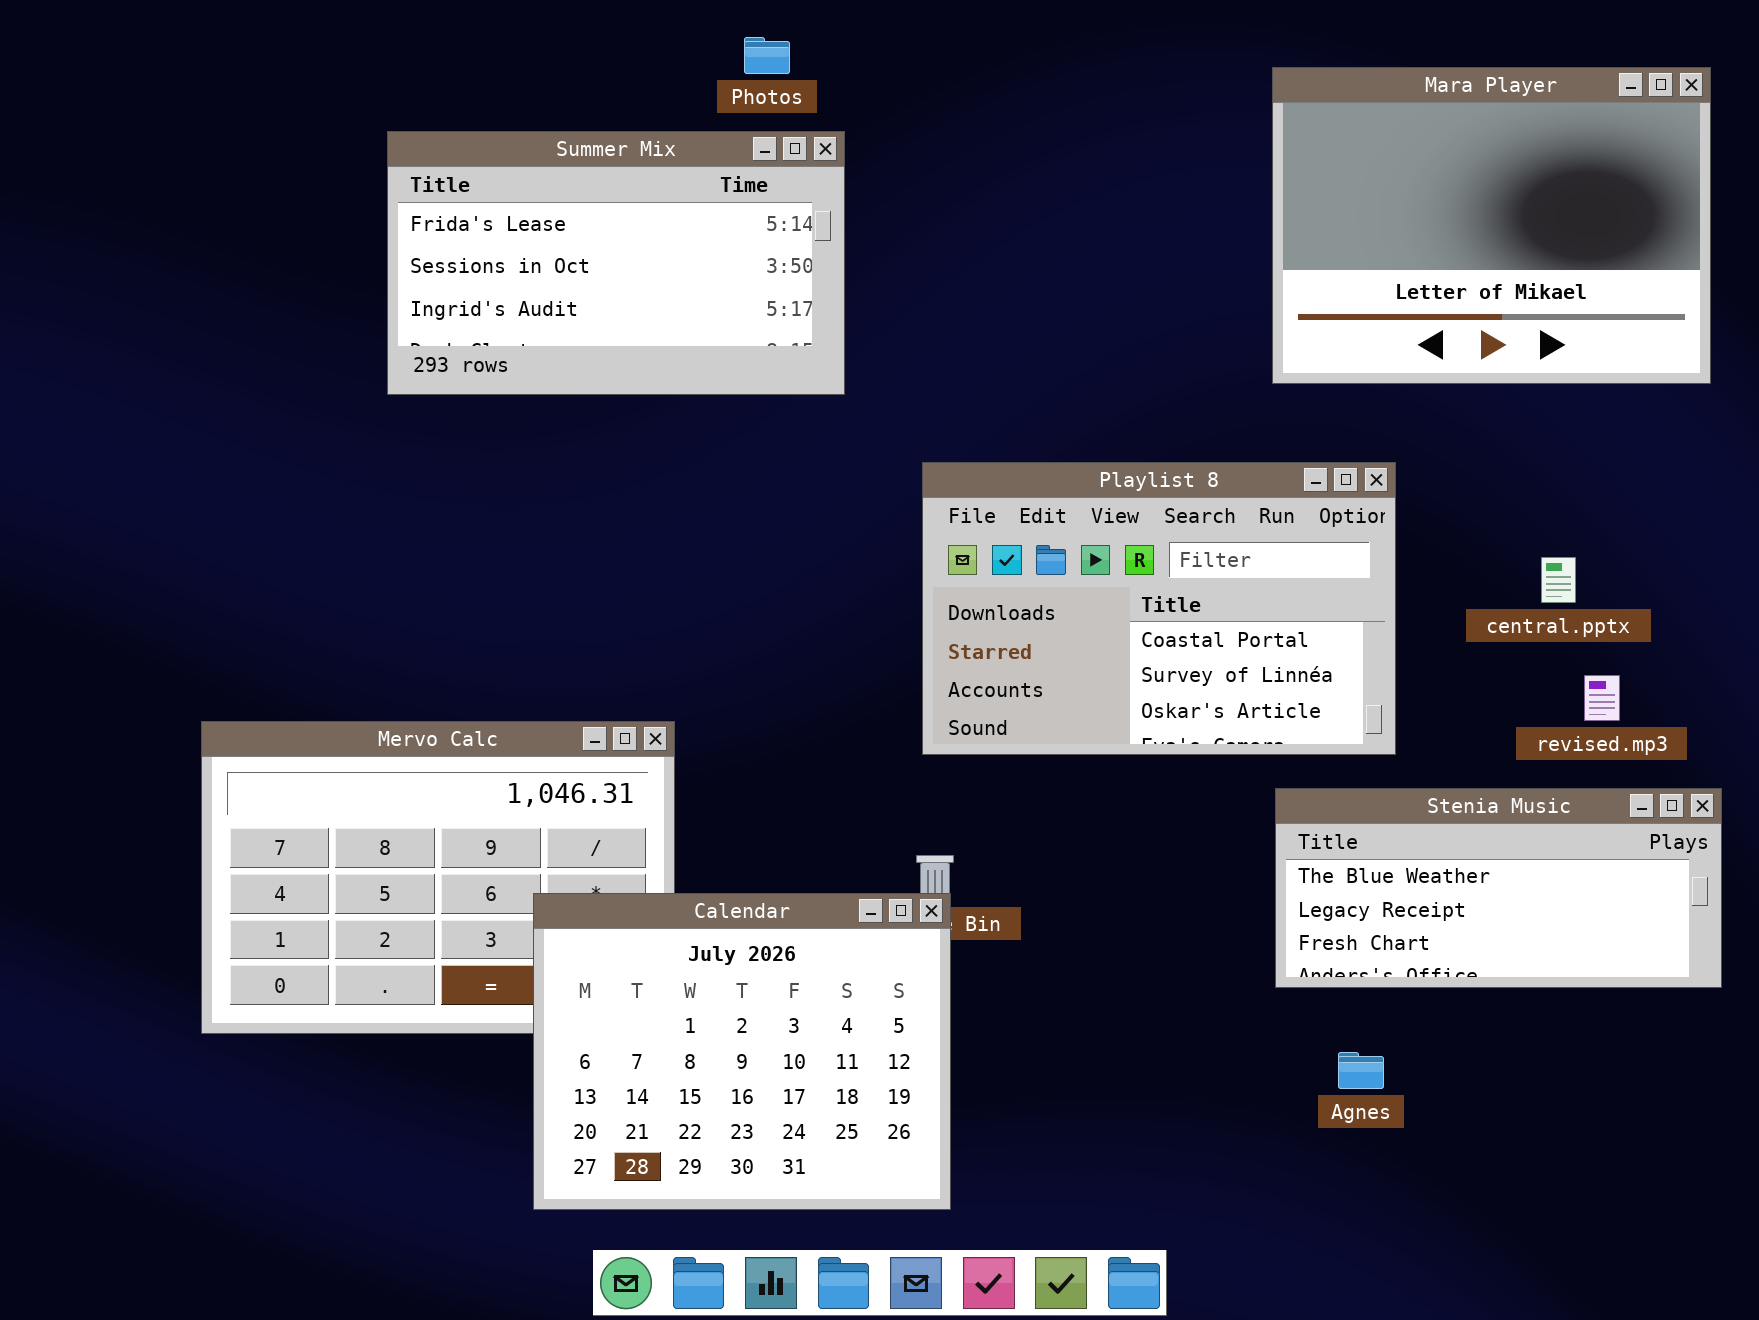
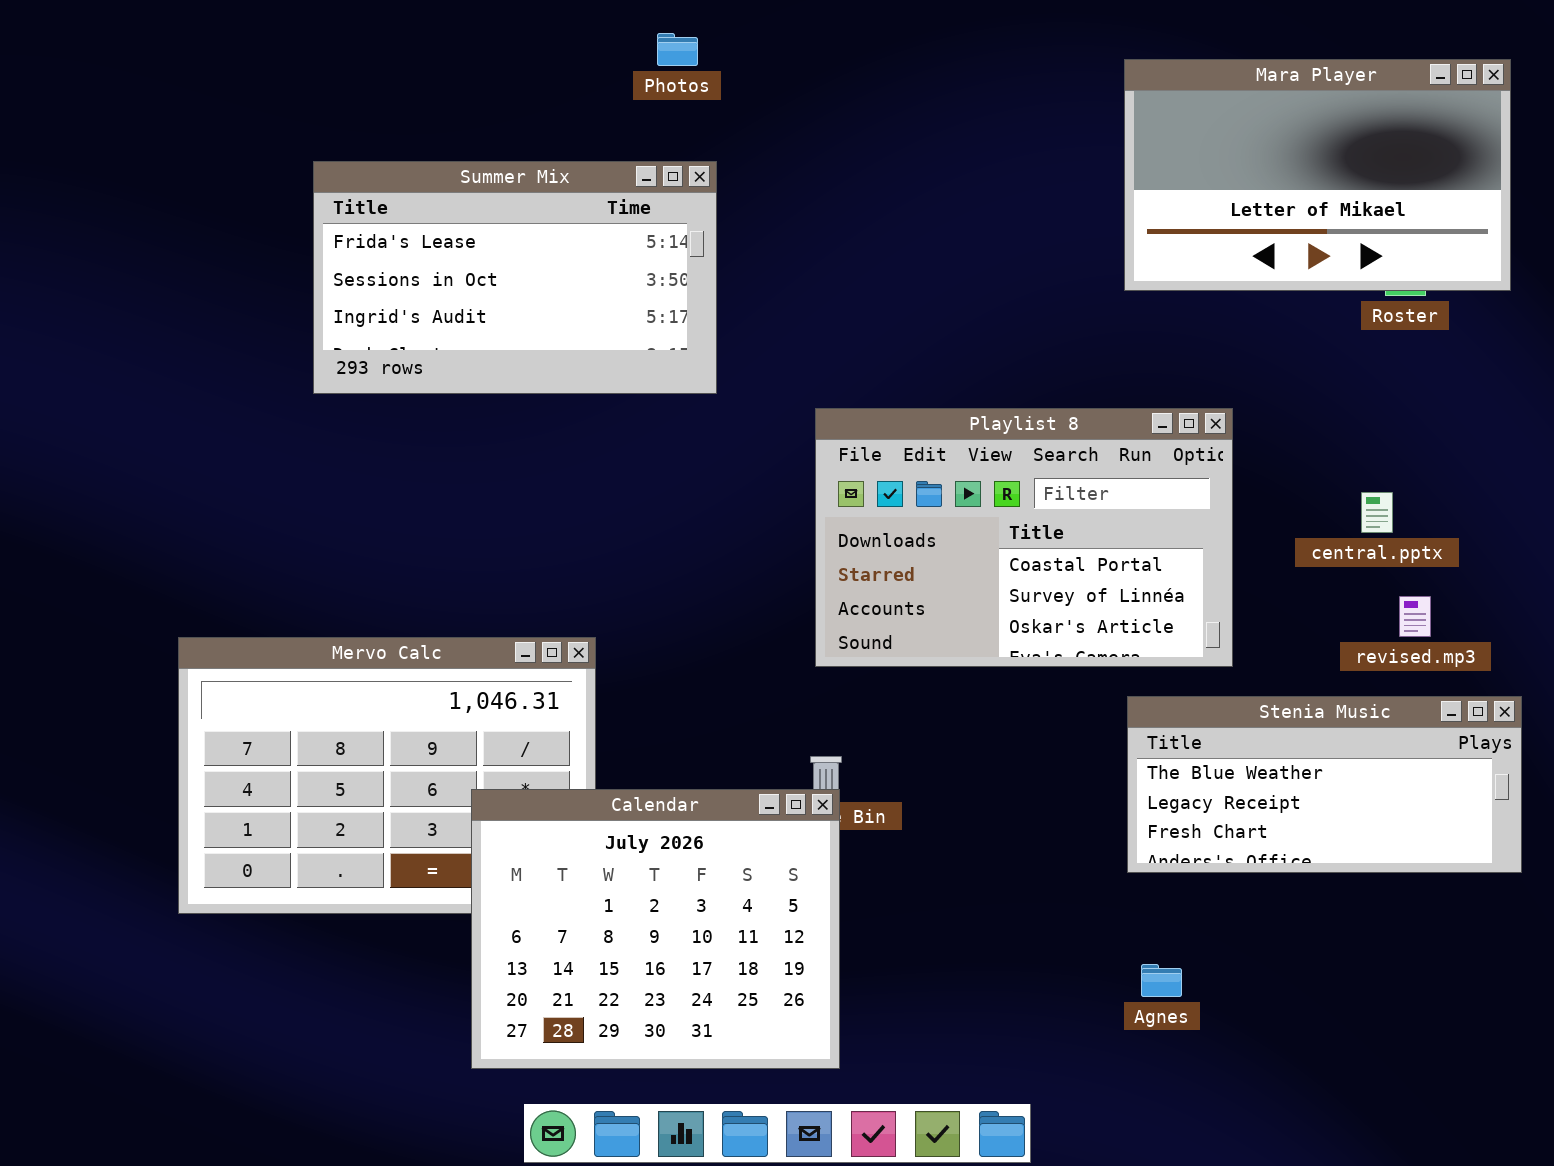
Mara Player: [1272,67,1711,384] -> [1124,59,1511,291], resized
Summer Mix: [387,131,845,395] -> [313,161,717,394], moved
Agnes: [1338,1052,1384,1089] -> [1141,964,1182,997], moved

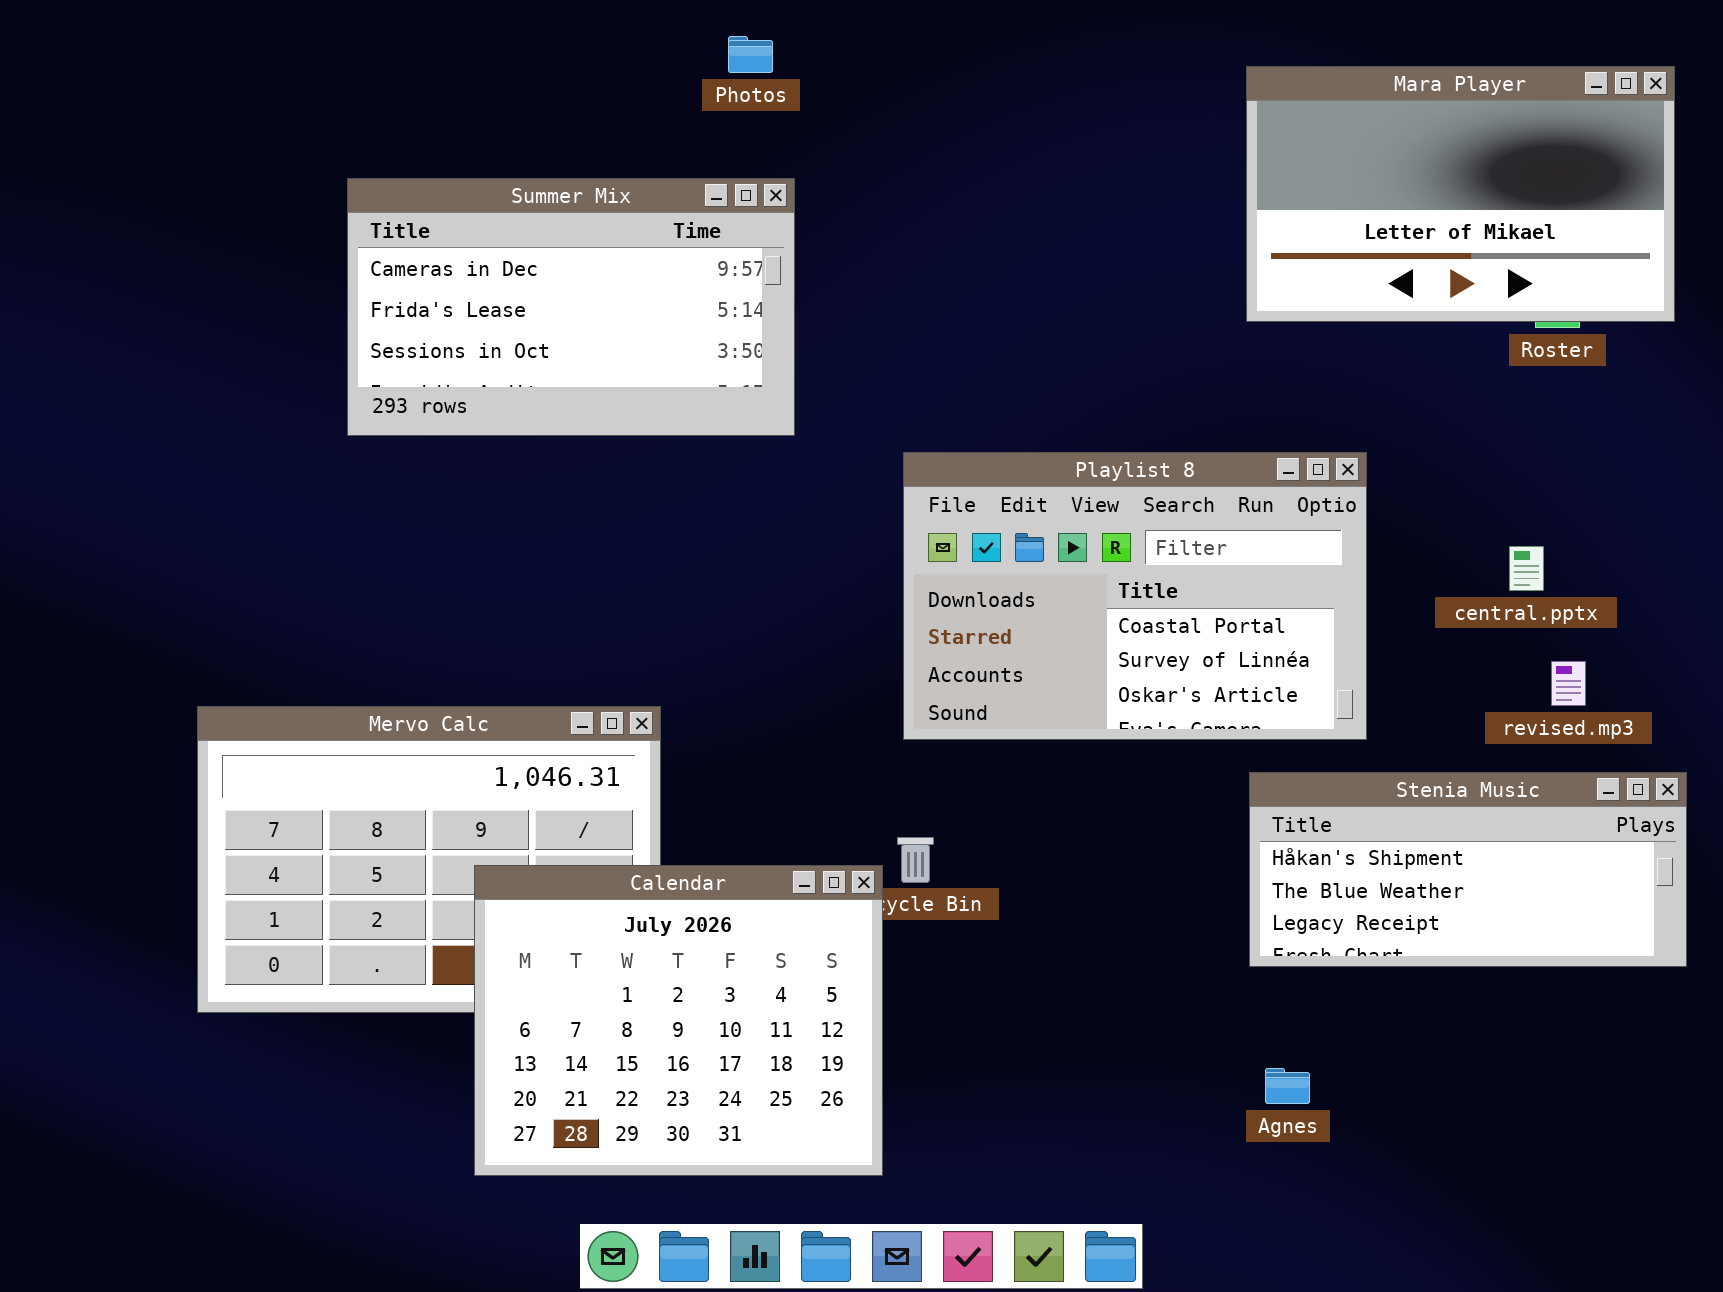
Summer Mix: [313,161,717,394] -> [347,178,795,436], scrolled up 1 row
Stenia Music: [1127,696,1522,873] -> [1249,772,1687,967], scrolled up 1 row
Calendar: [471,789,840,1069] -> [474,865,883,1176], moved

